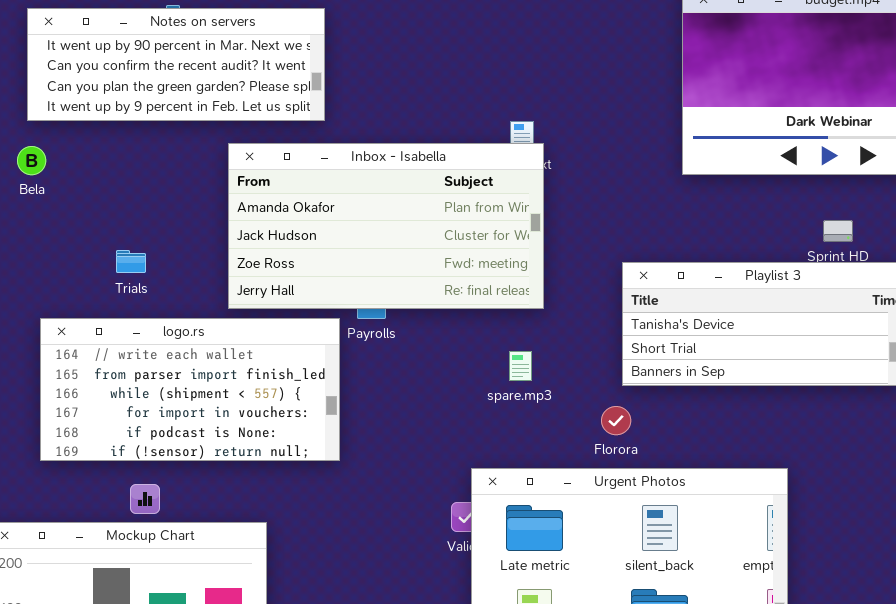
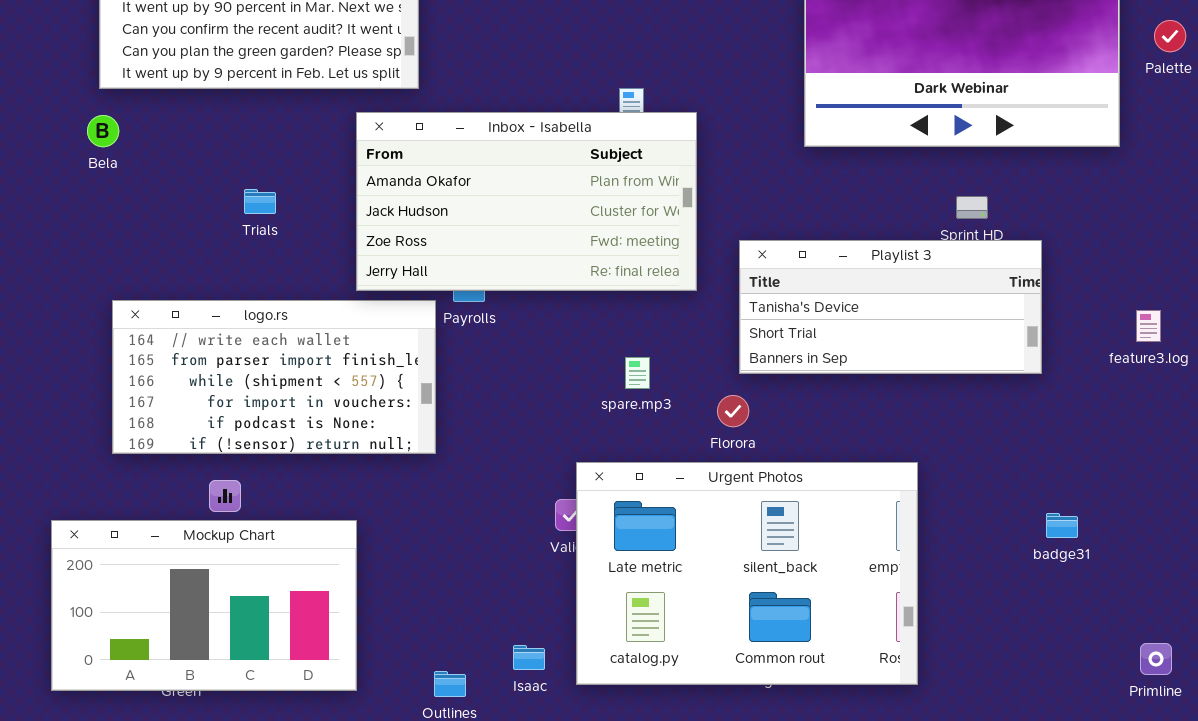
Inbox - Isabella: [228,143,544,309] -> [356,112,697,291], moved
Trials: [116,250,146,273] -> [244,189,276,214], moved
spare.mp3: [509,351,532,381] -> [625,357,650,389], moved

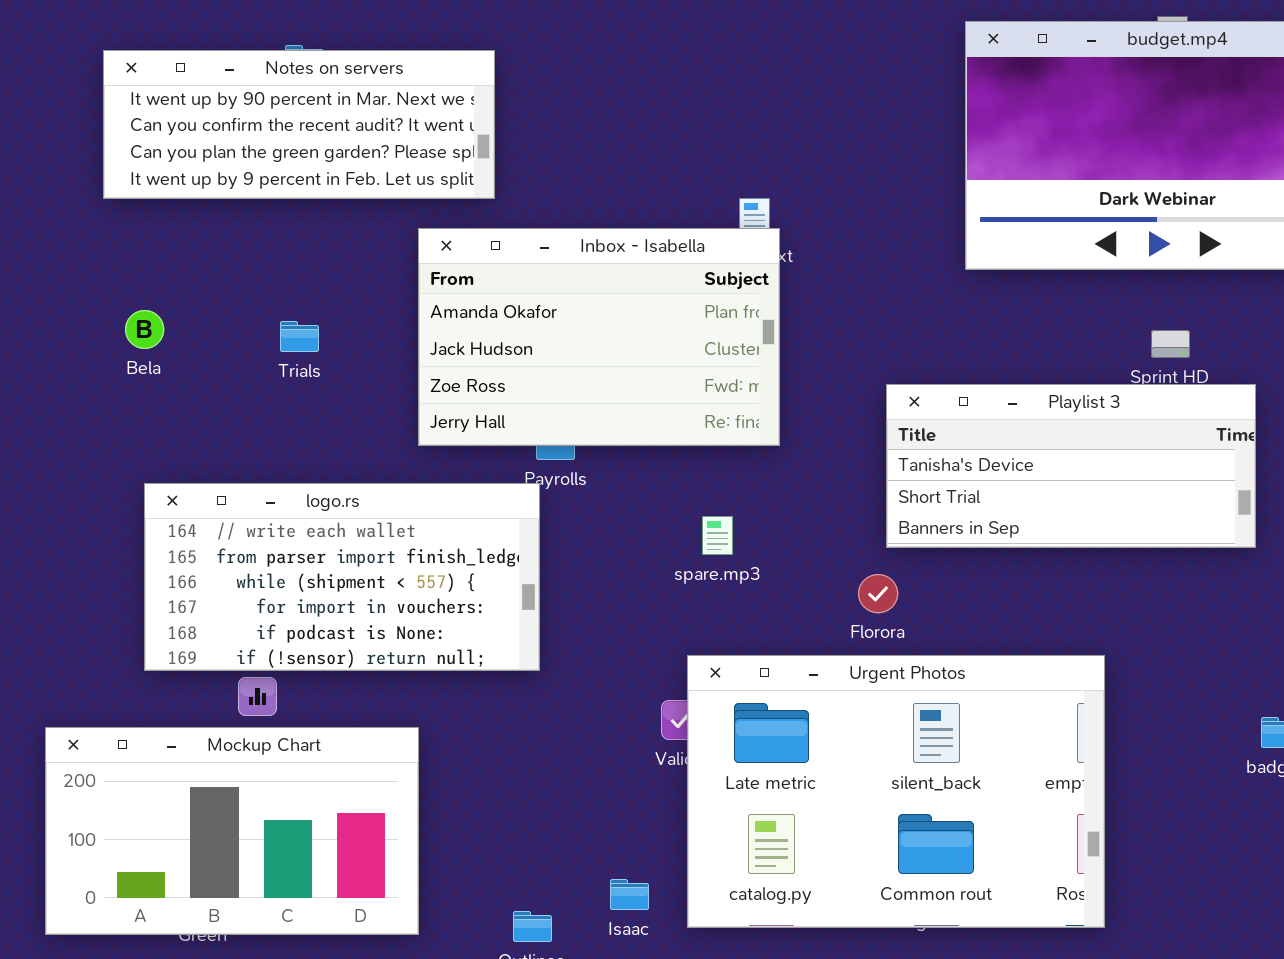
Inbox - Isabella: [356,112,697,291] -> [418,228,780,446], resized
Bela: [87,115,119,147] -> [125,310,164,349], moved
logo.rs: [112,300,436,454] -> [144,483,540,671], moved
spare.mp3: [625,357,650,389] -> [702,516,733,555], moved

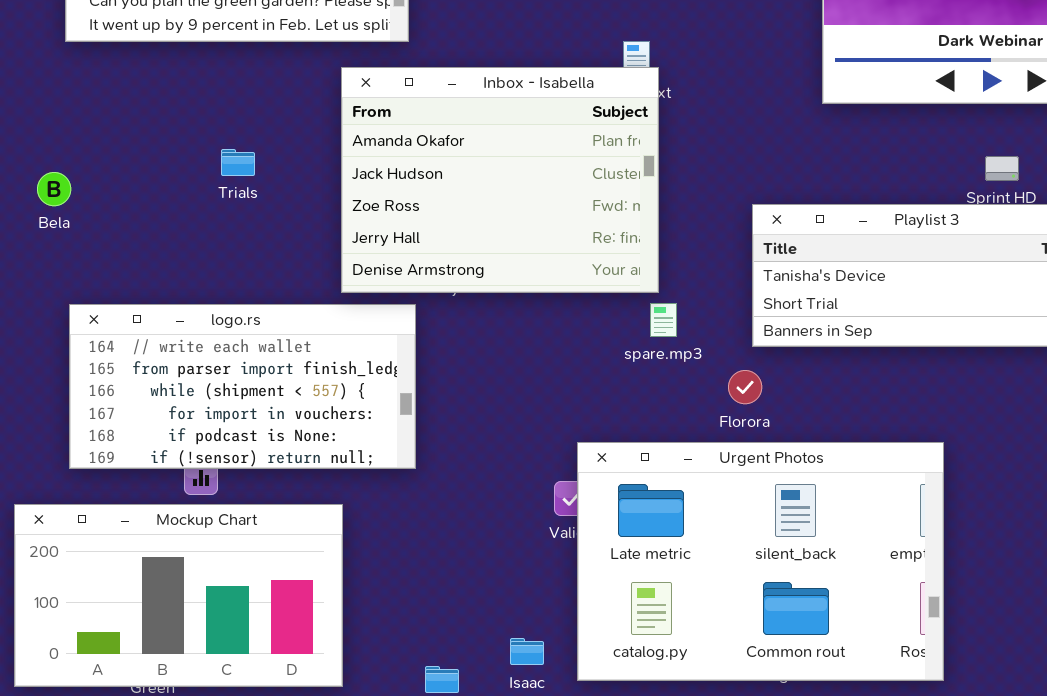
Inbox - Isabella: [418,228,780,446] -> [341,67,659,293], resized
Bela: [125,310,164,349] -> [37,172,71,206], moved
logo.rs: [144,483,540,671] -> [69,304,416,469], moved
spare.mp3: [702,516,733,555] -> [650,303,677,337], moved

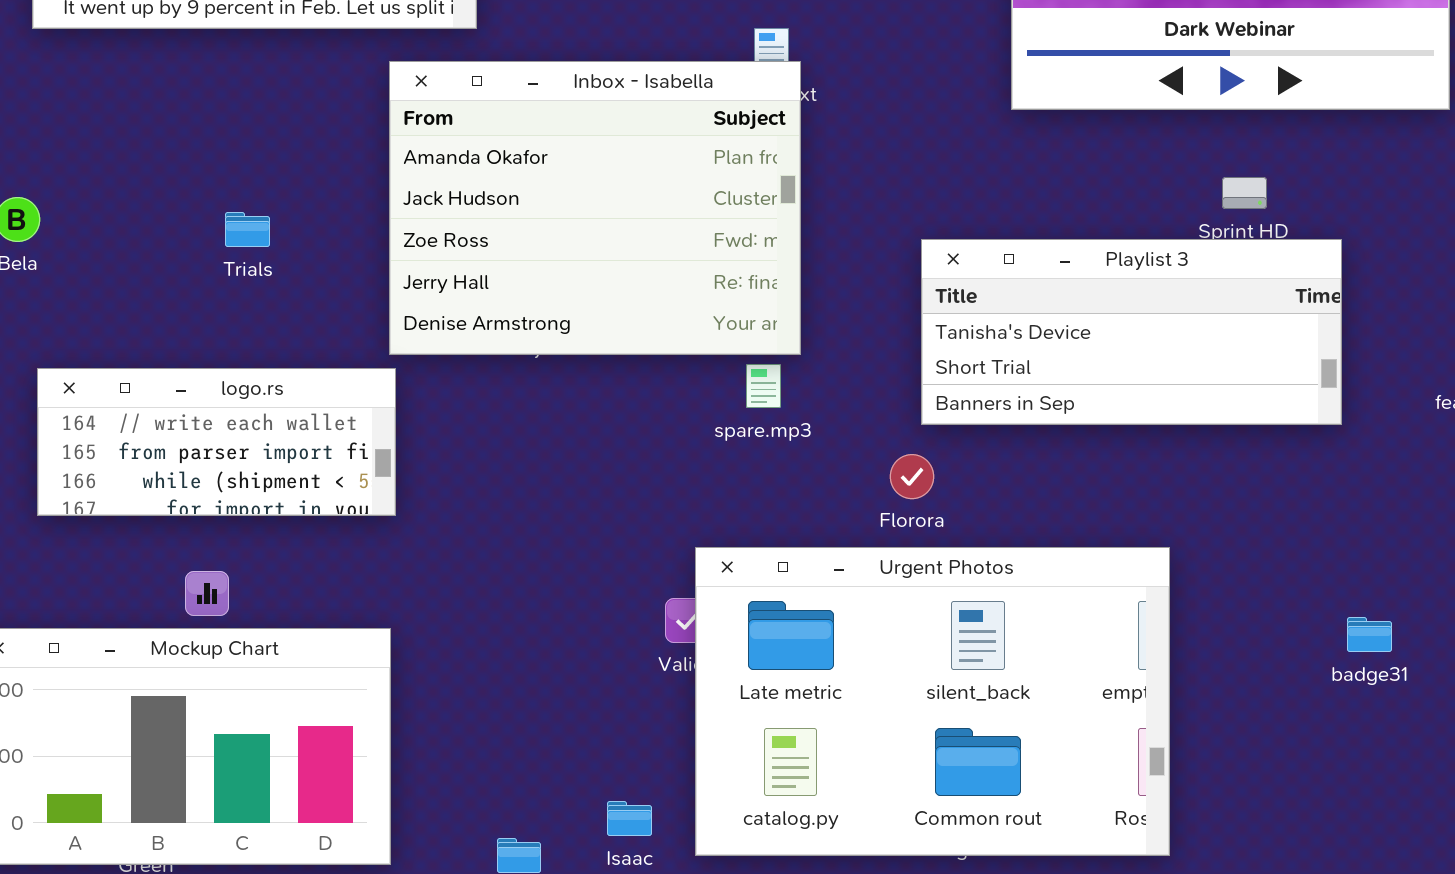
Trials: [221,149,255,176] -> [225,212,270,247], moved
spare.mp3: [650,303,677,337] -> [746,364,781,408], moved
logo.rs: [69,304,416,469] -> [37,368,396,516], resized

